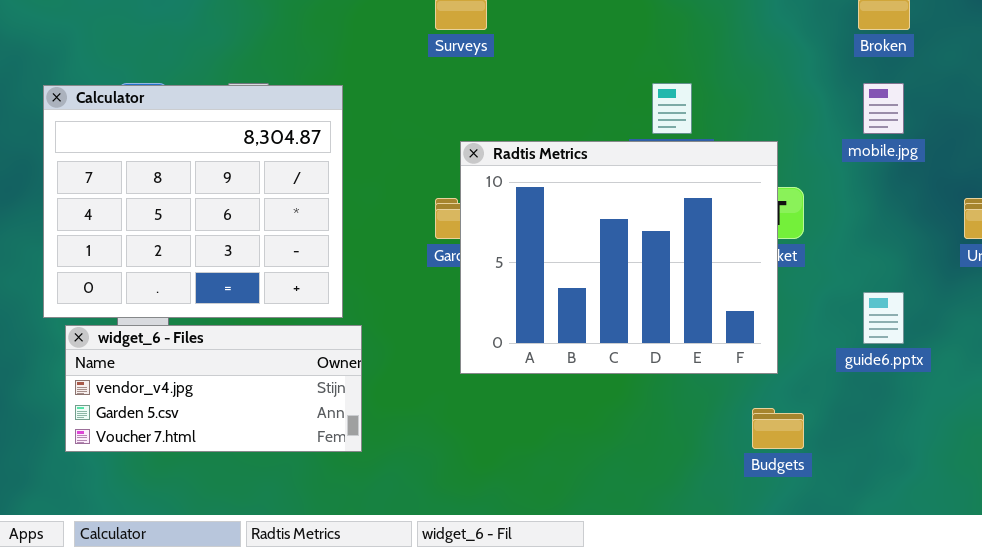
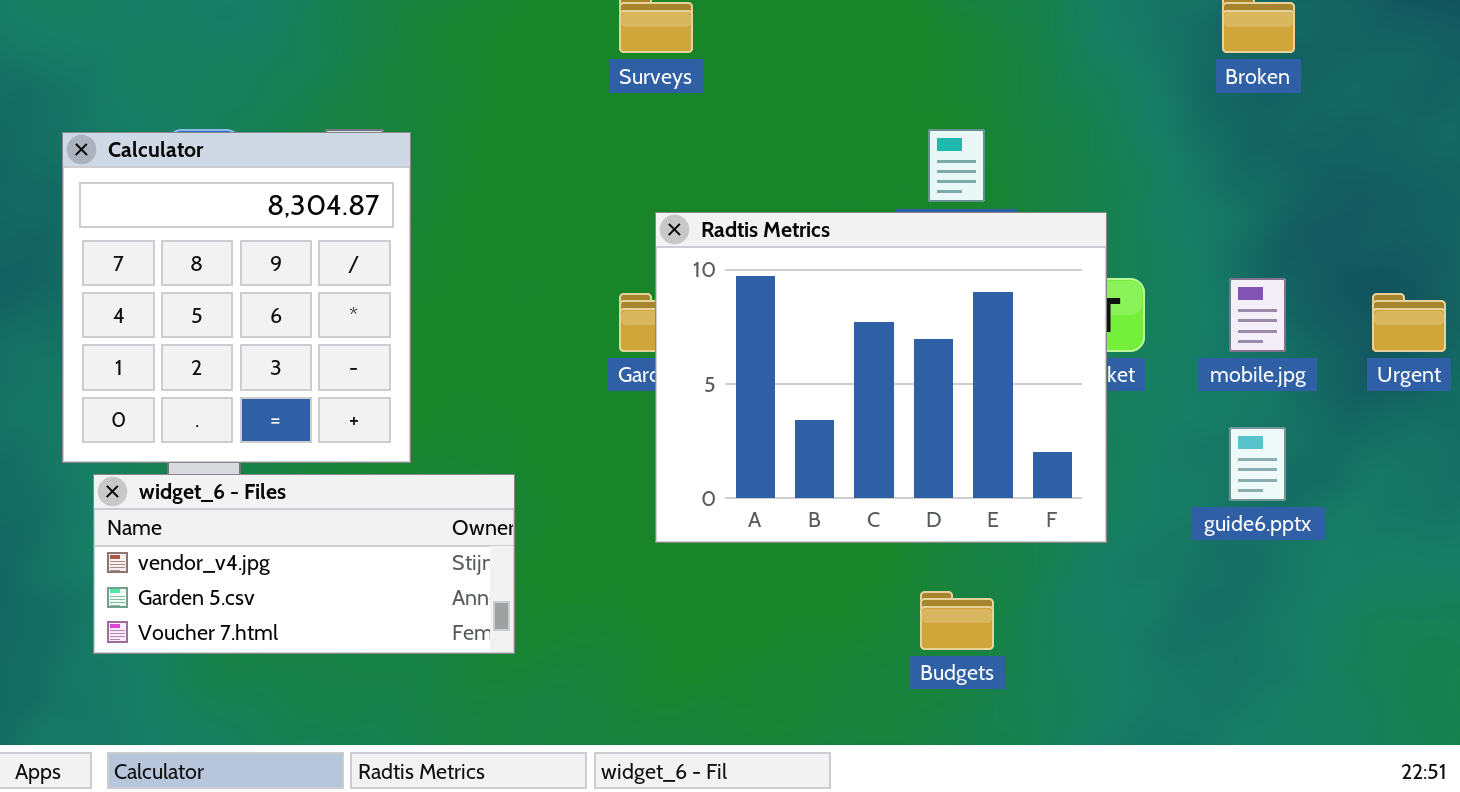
mobile.jpg: [863,83,904,134] -> [1229,278,1286,352], moved
Calculator: [43,85,343,318] -> [62,132,411,463], resized
Budgets: [752,408,804,449] -> [920,591,994,650], moved

